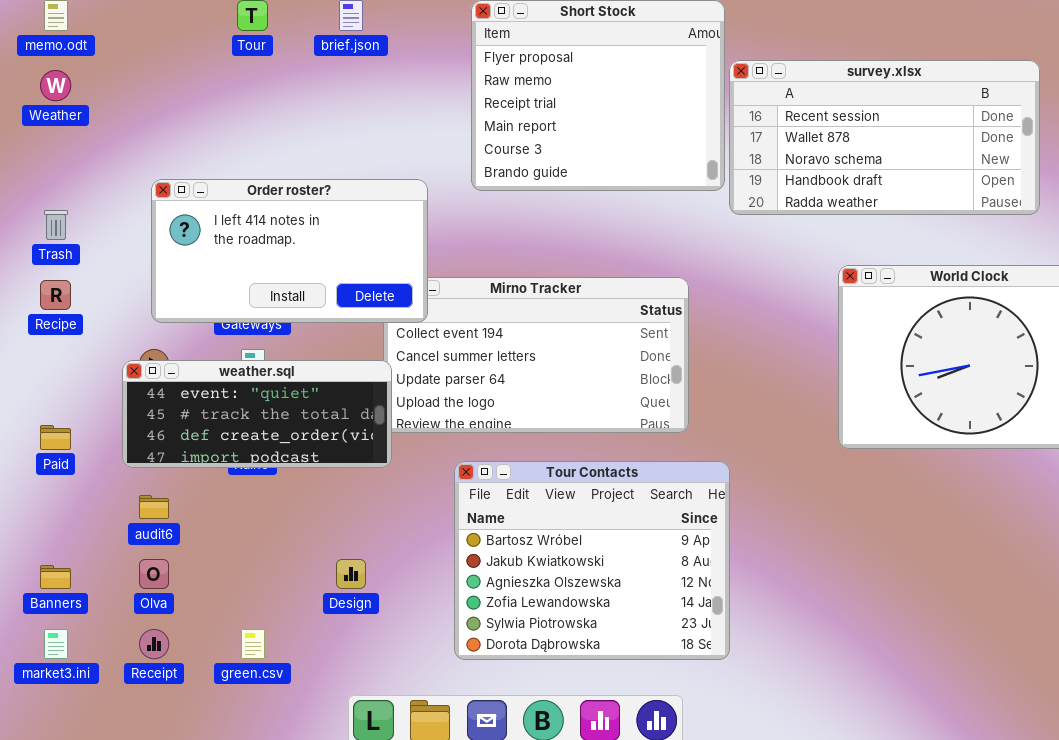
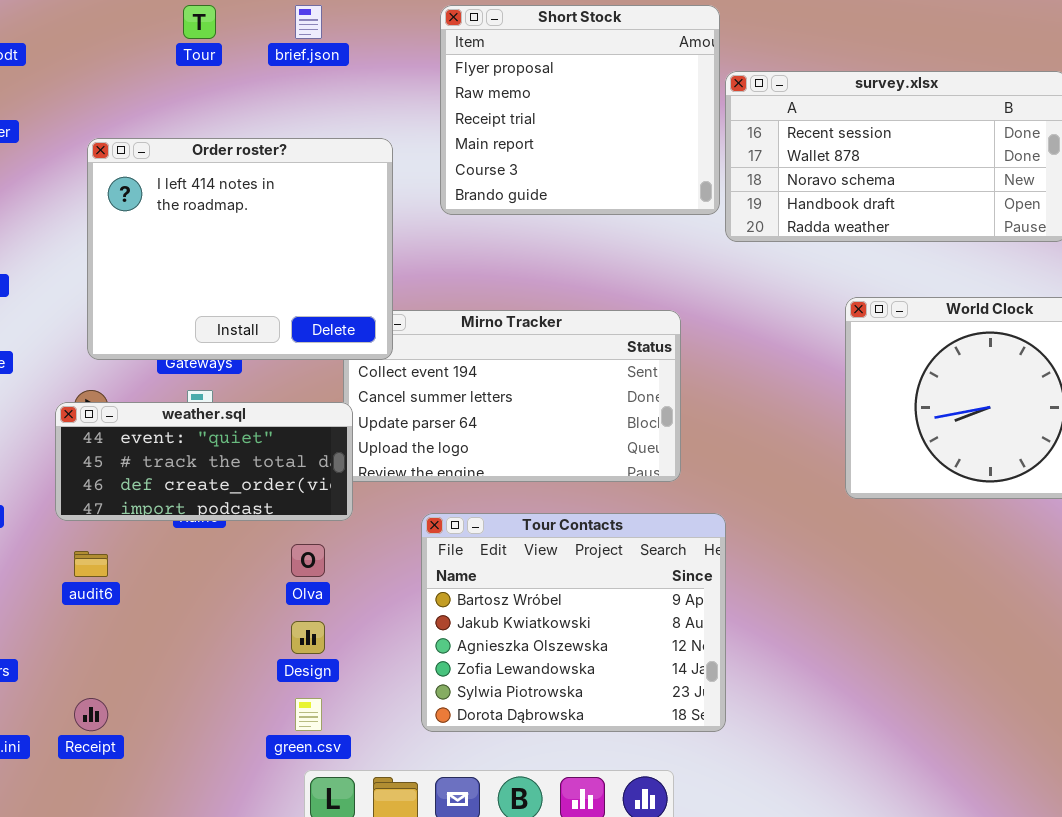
Order roster?: [151,179,428,323] -> [87,138,393,360], resized
Olva: [139,559,169,589] -> [291,544,325,577], moved
green.csv: [241,629,265,659] -> [295,698,322,731], moved

